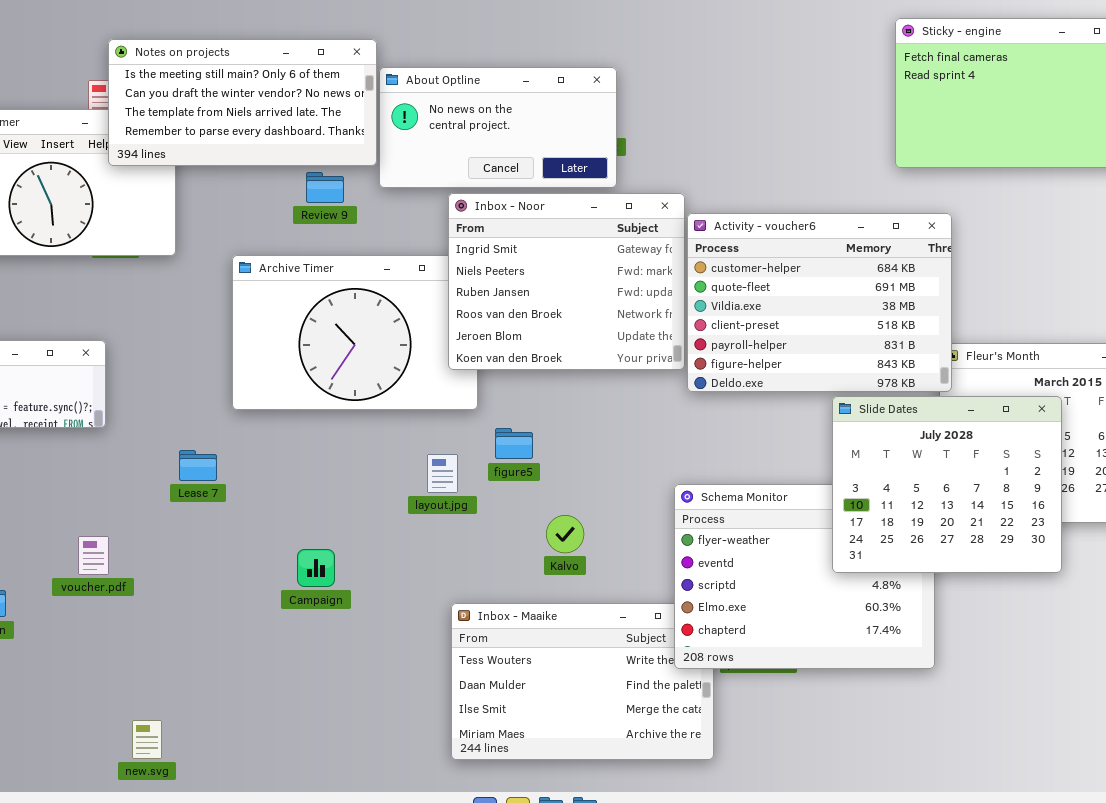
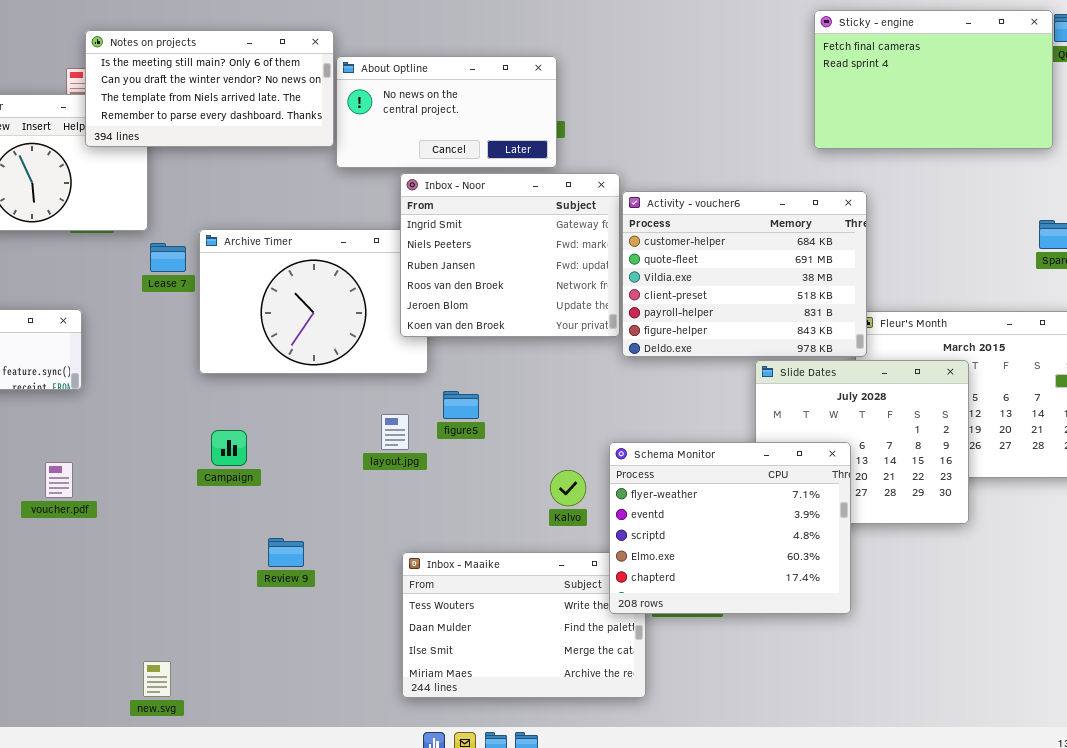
Review 9: [306,172,344,203] -> [268,538,304,567], moved
Lease 7: [179,450,217,481] -> [150,243,186,272], moved
Schema Monitor: [674,484,935,669] -> [609,442,851,614], raised
Kalvo: [546,515,584,553] -> [550,470,586,506], moved
voucher.pdf: [78,536,109,575] -> [45,462,73,498], moved
Campaign: [297,549,335,587] -> [211,430,247,466], moved
new.svg: [132,720,162,759] -> [143,661,171,697], moved

